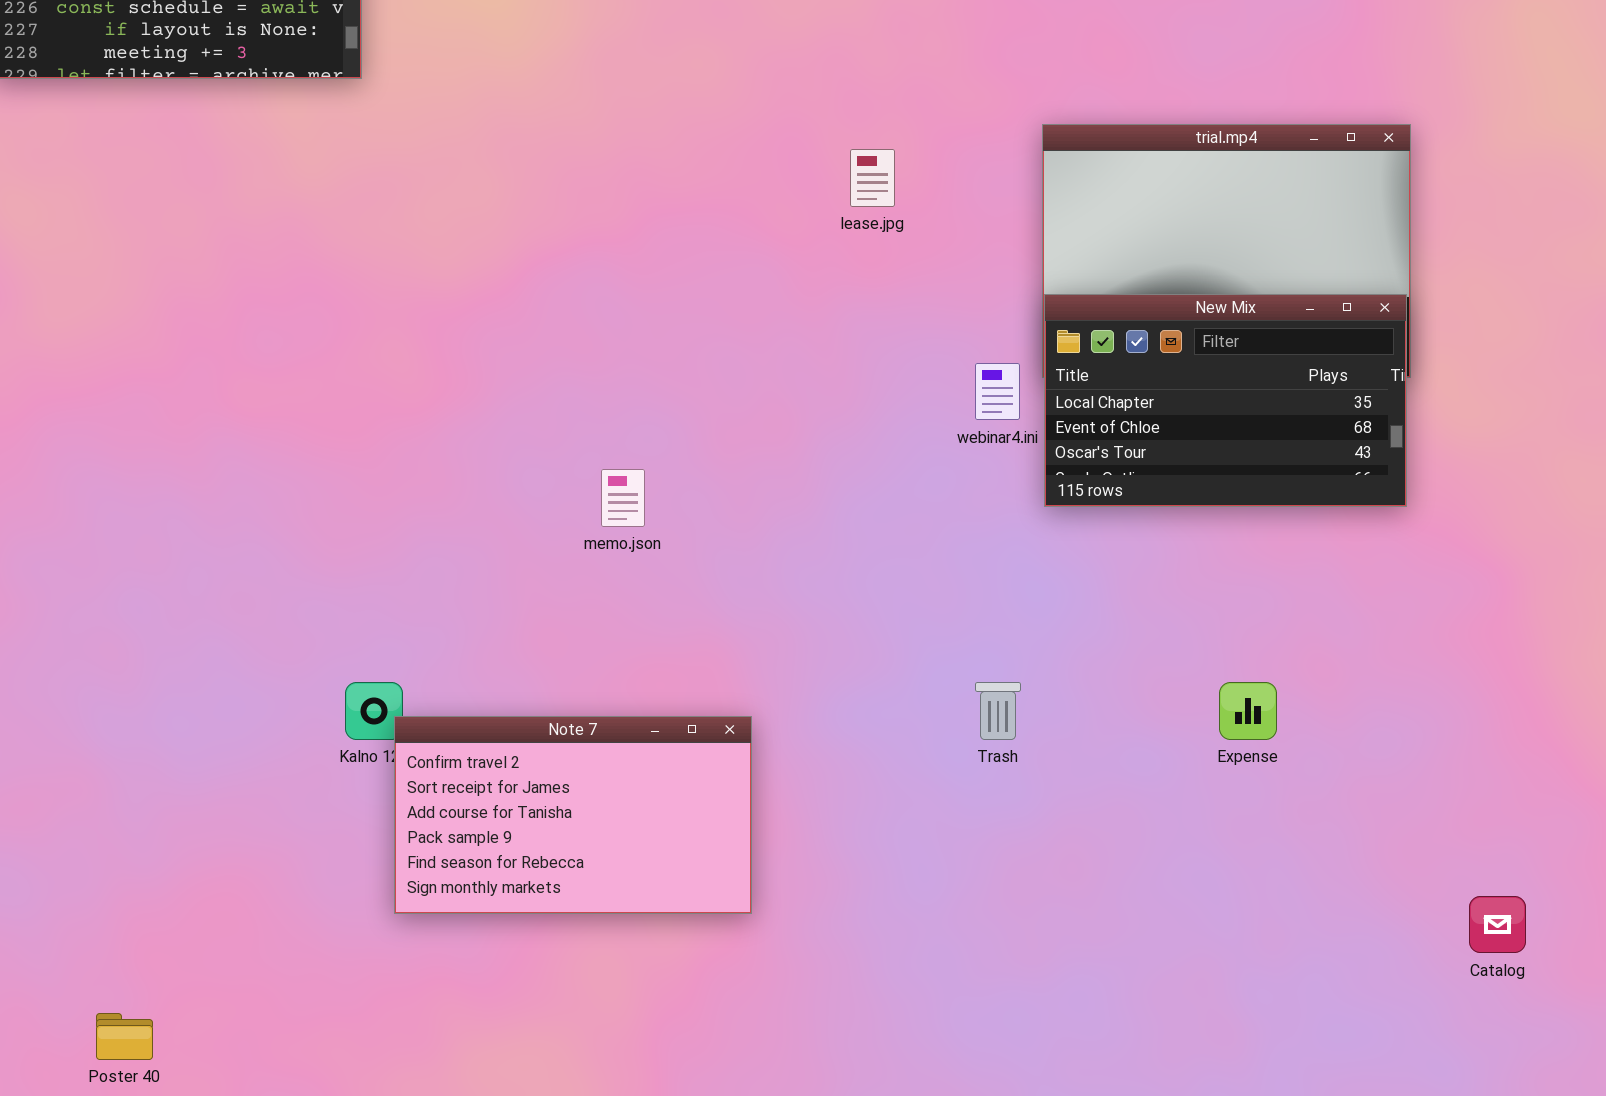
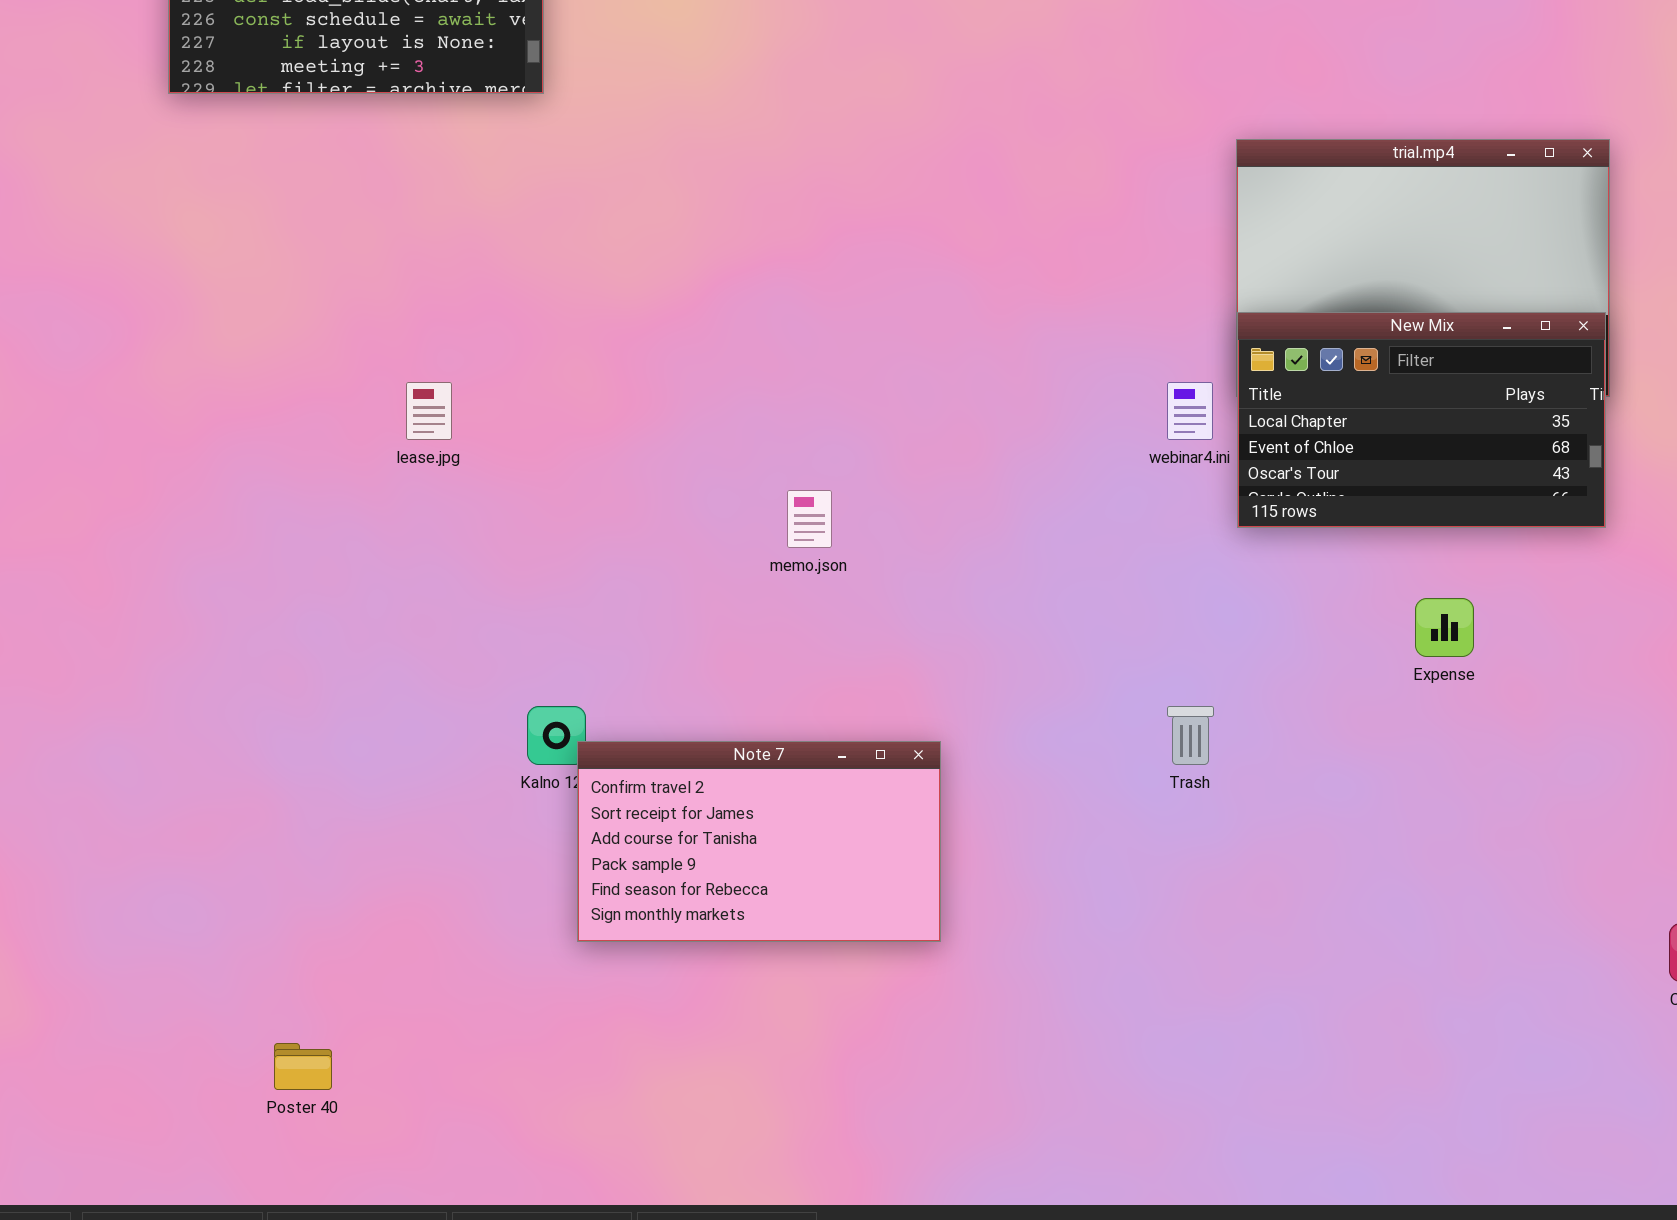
lease.jpg: [850,149,895,207] -> [406,382,452,440], moved
Expense: [1219,682,1277,740] -> [1415,598,1474,657], moved

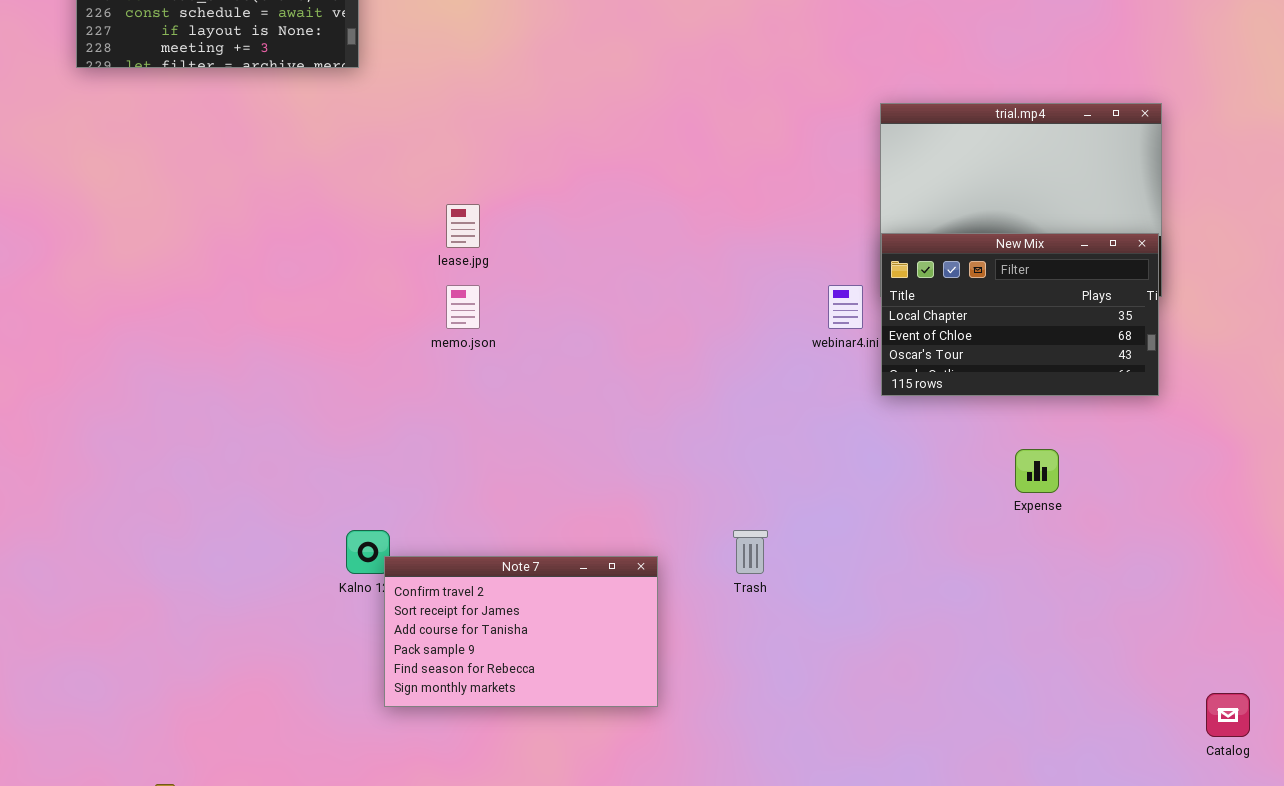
lease.jpg: [406,382,452,440] -> [446,204,480,248], moved
memo.json: [787,490,832,548] -> [446,285,480,329], moved
Trash: [1167,706,1214,765] -> [733,530,768,574], moved

